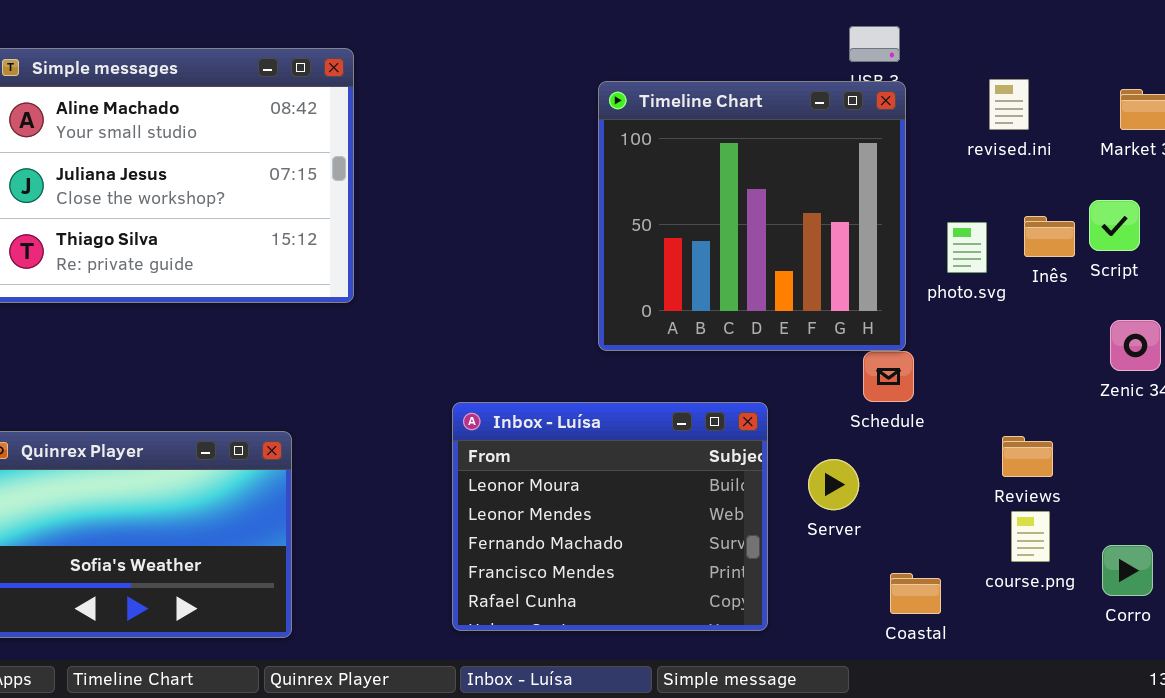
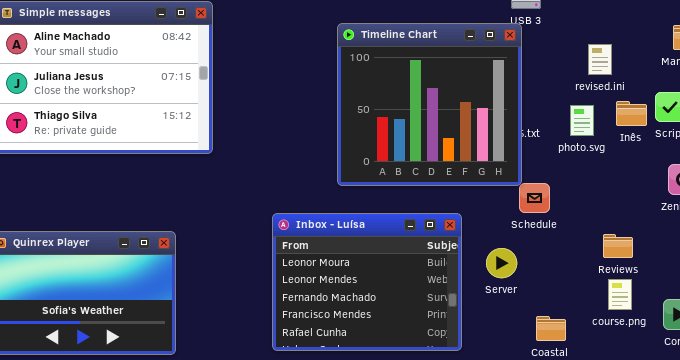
revised.ini: [989,79,1029,130] -> [588,44,612,75], moved
Timeline Chart: [598,81,906,351] -> [337,23,522,186], moved

